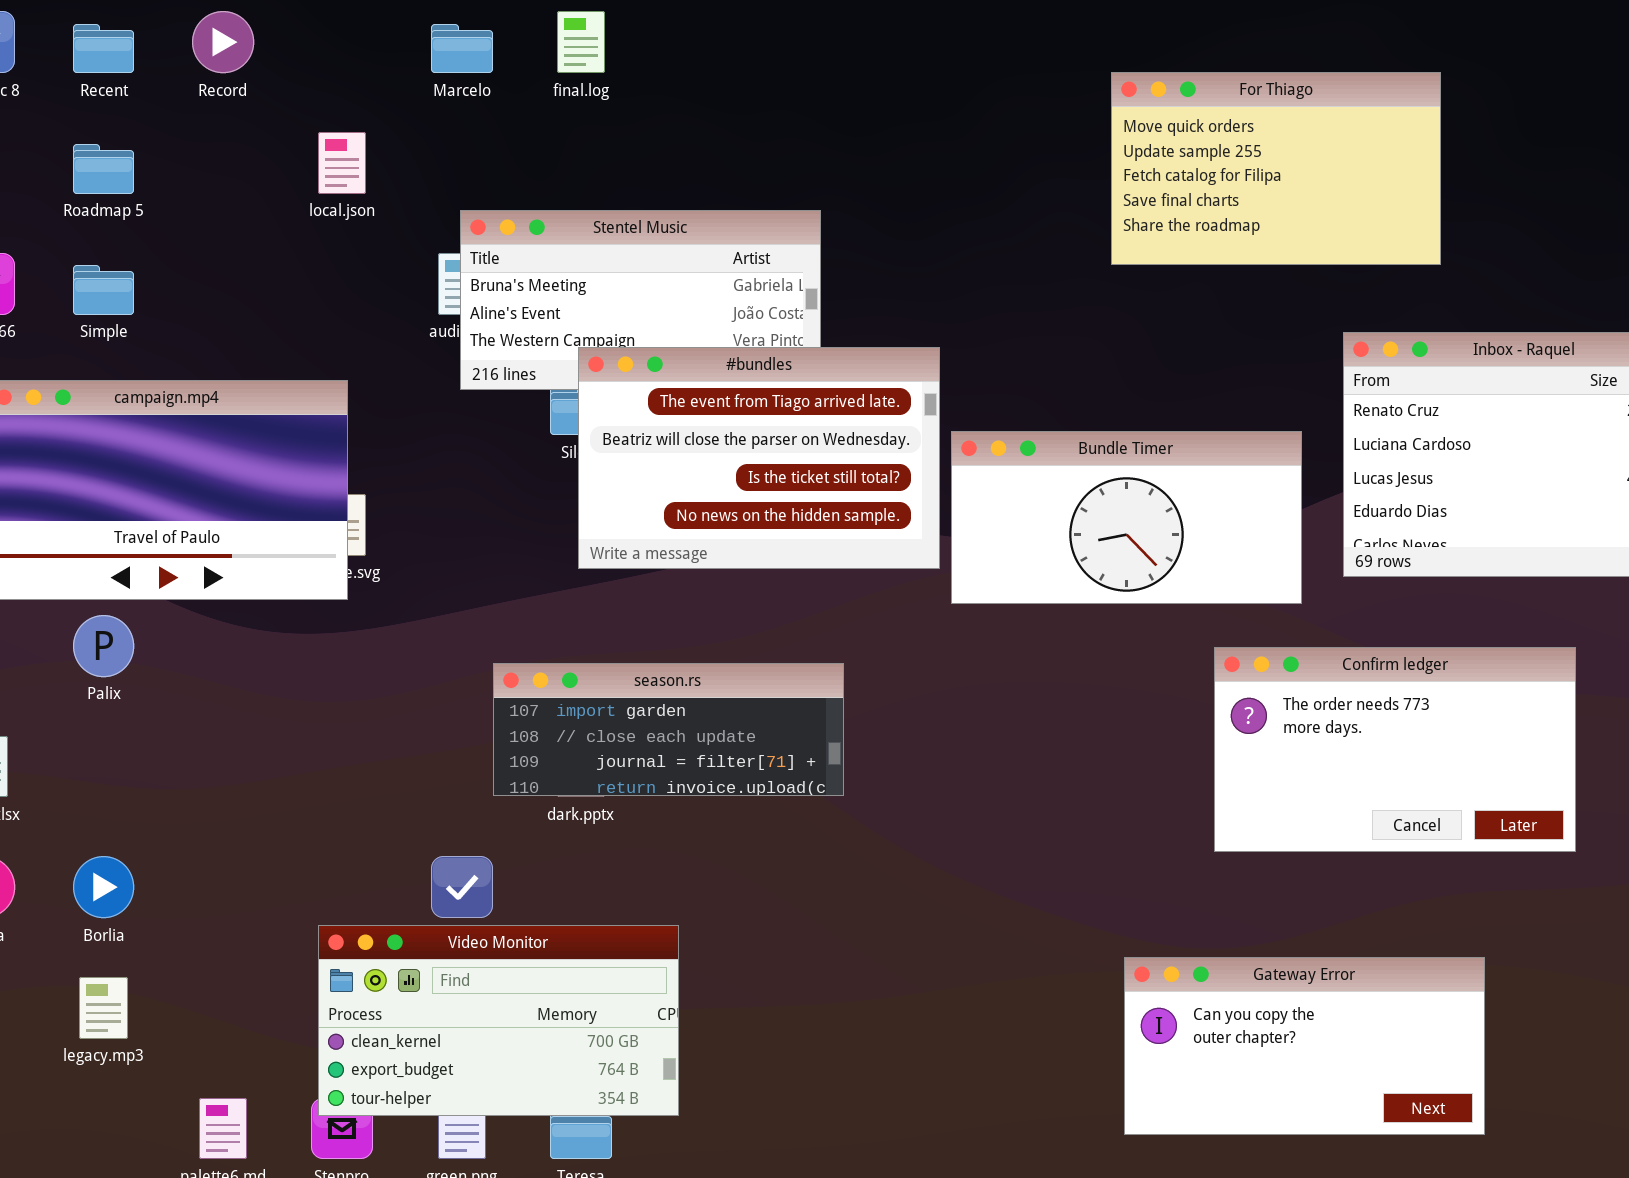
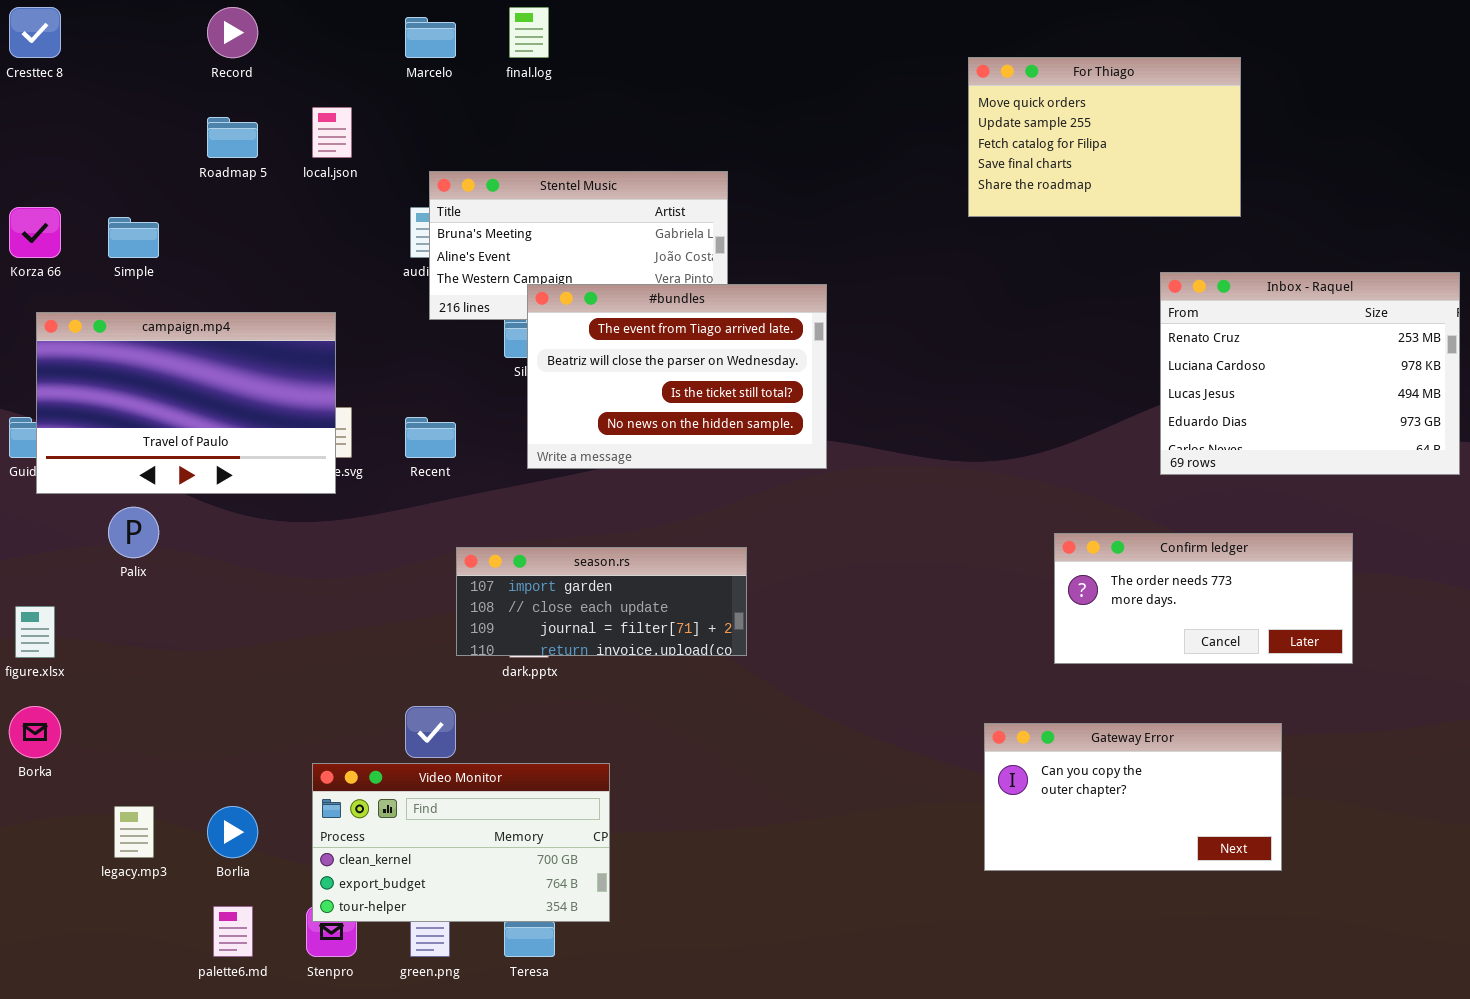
Recent: [73,24,134,73] -> [405,417,456,458], moved
Roadmap 5: [73,144,134,194] -> [207,117,258,158], moved
Bundle Timer: [951,431,1302,604] -> none, closed
Confirm ledger: [1214,647,1576,852] -> [1054,533,1353,664], resized
Borlia: [73,856,134,918] -> [207,806,258,858], moved
Gateway Error: [1124,957,1485,1135] -> [984,723,1282,871], moved

